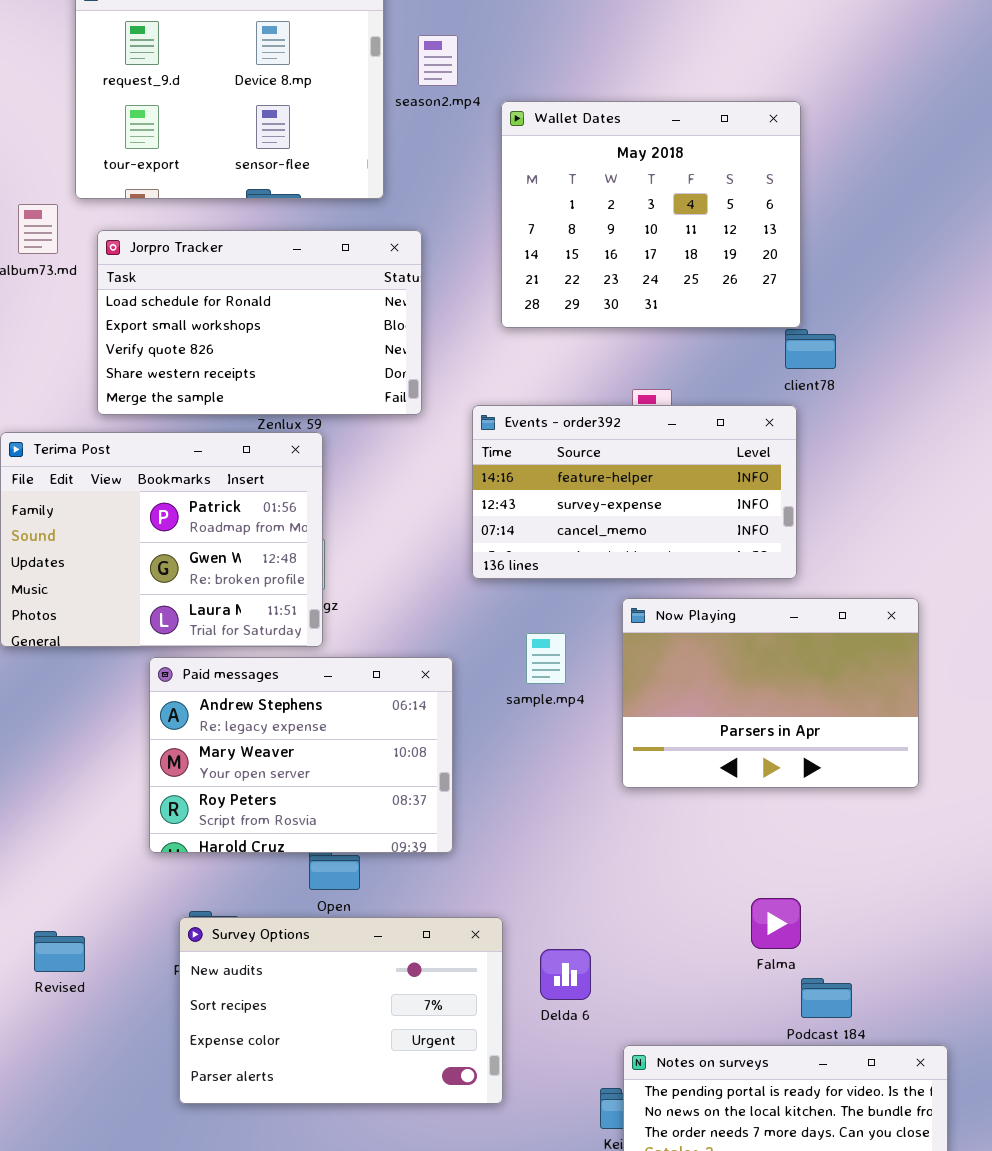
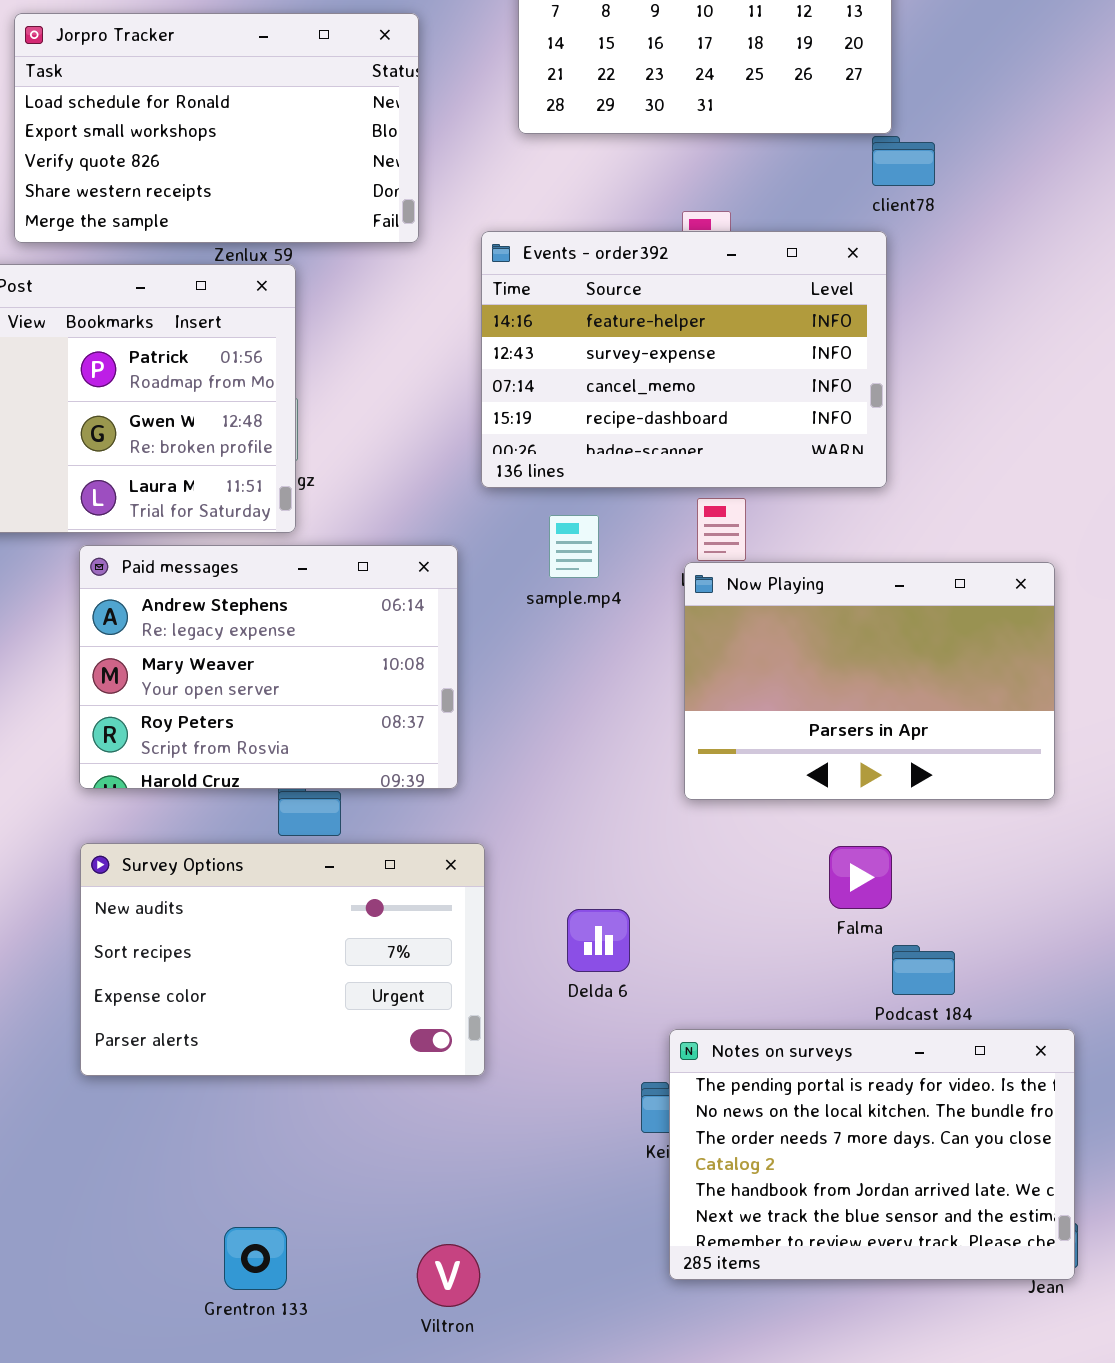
Events - order392: [472,405,797,579] -> [481,231,887,488], resized
Now Playing: [622,598,919,788] -> [684,562,1055,800], moved
Survey Options: [179,917,503,1104] -> [80,843,485,1076], moved

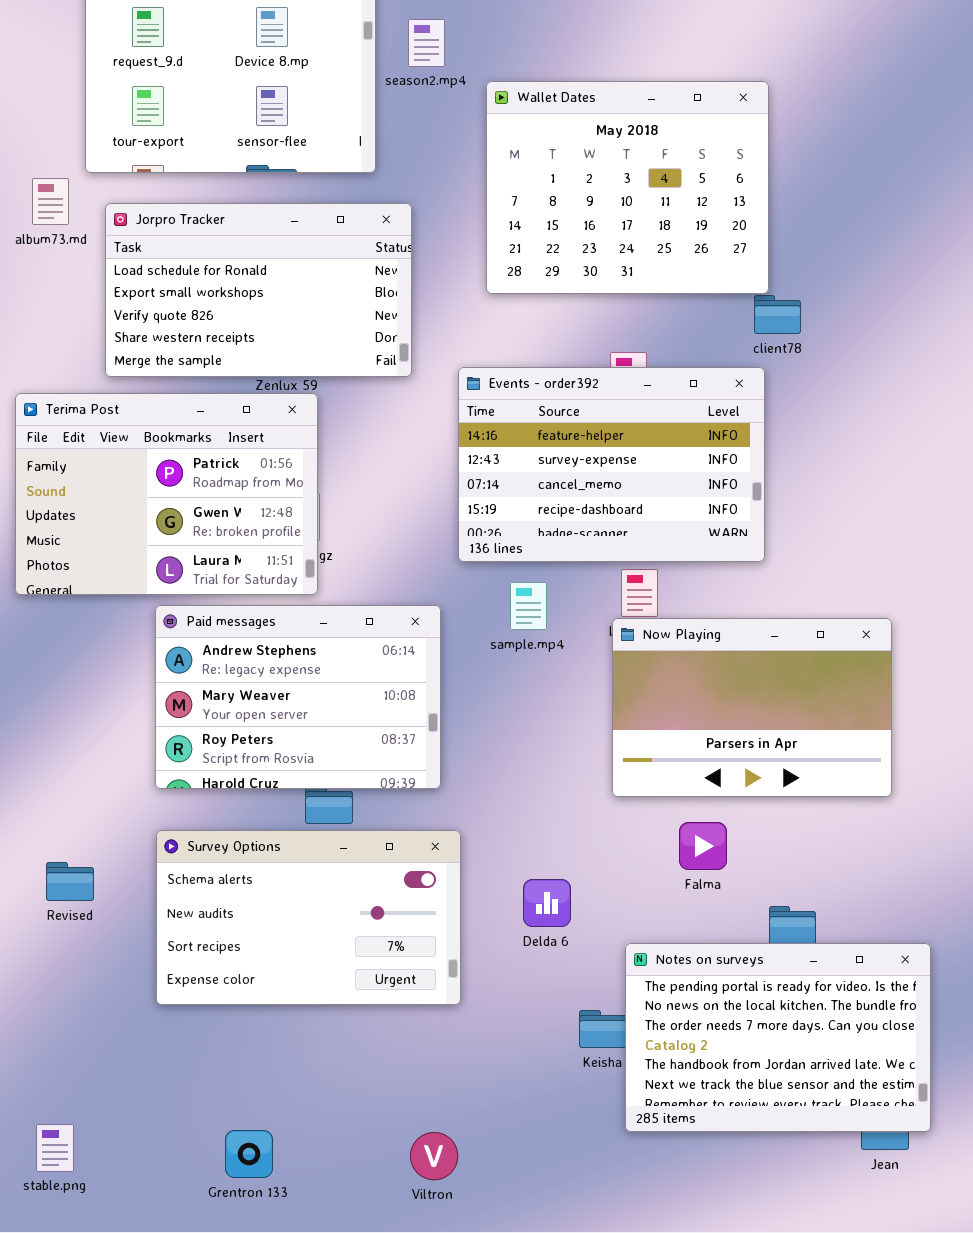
Survey Options: [80,843,485,1076] -> [156,830,461,1005], scrolled up 1 row
Falma: [829,846,892,909] -> [679,822,727,870], moved
Notes on surveys: [669,1029,1075,1280] -> [625,943,931,1132], moved
Grentron 133: [224,1227,287,1290] -> [225,1130,273,1178], moved

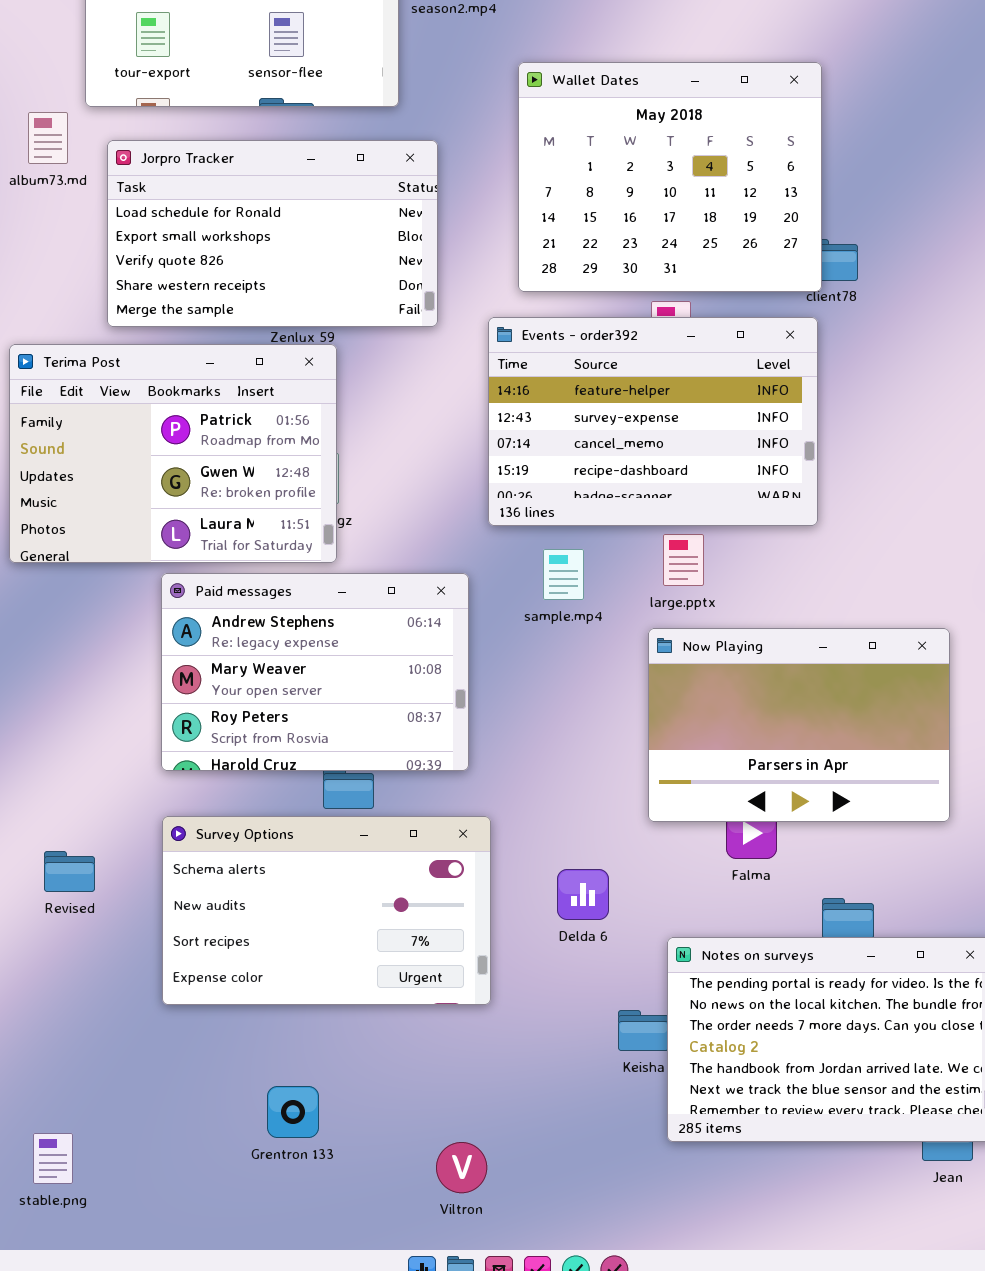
Wallet Dates: [486,81,769,294] -> [518,62,822,292], moved
Now Playing: [612,618,892,797] -> [648,628,950,822], moved
Grentron 133: [225,1130,273,1178] -> [267,1086,319,1138], moved

